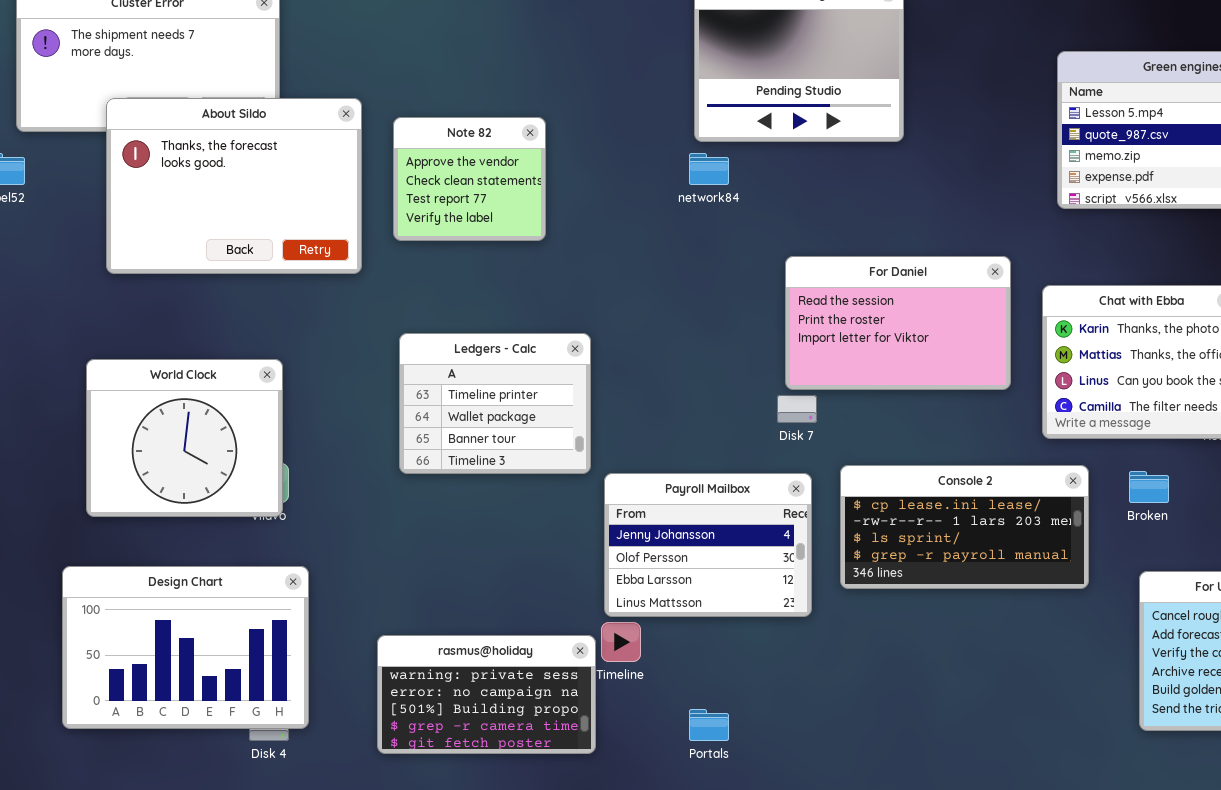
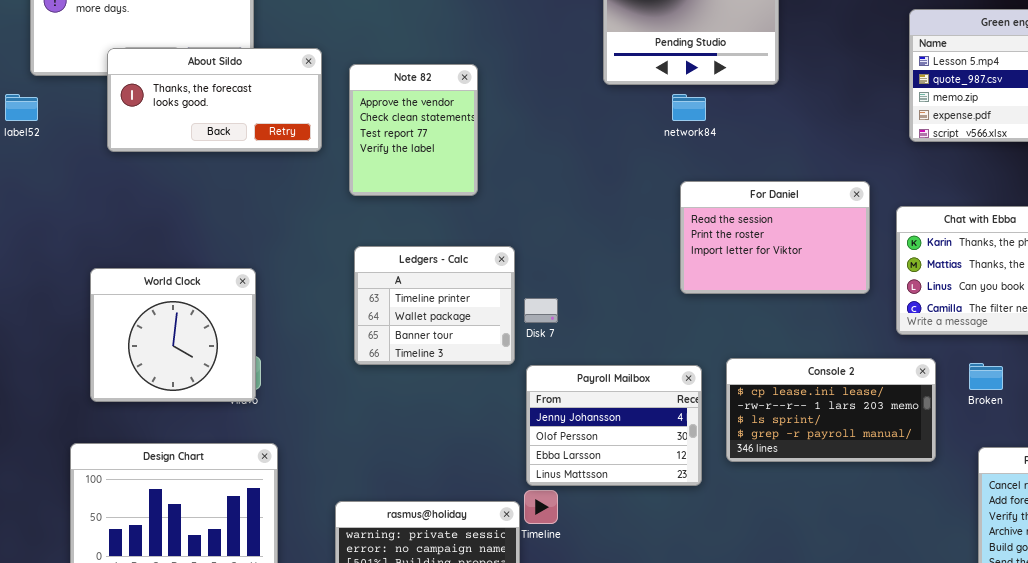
About Sildo: [106,98,362,274] -> [107,48,322,152], resized
Note 82: [393,117,546,241] -> [349,64,478,196], resized
network84: [689,153,729,185] -> [672,94,706,121], moved
Disk 7: [777,395,817,423] -> [524,298,558,323], moved

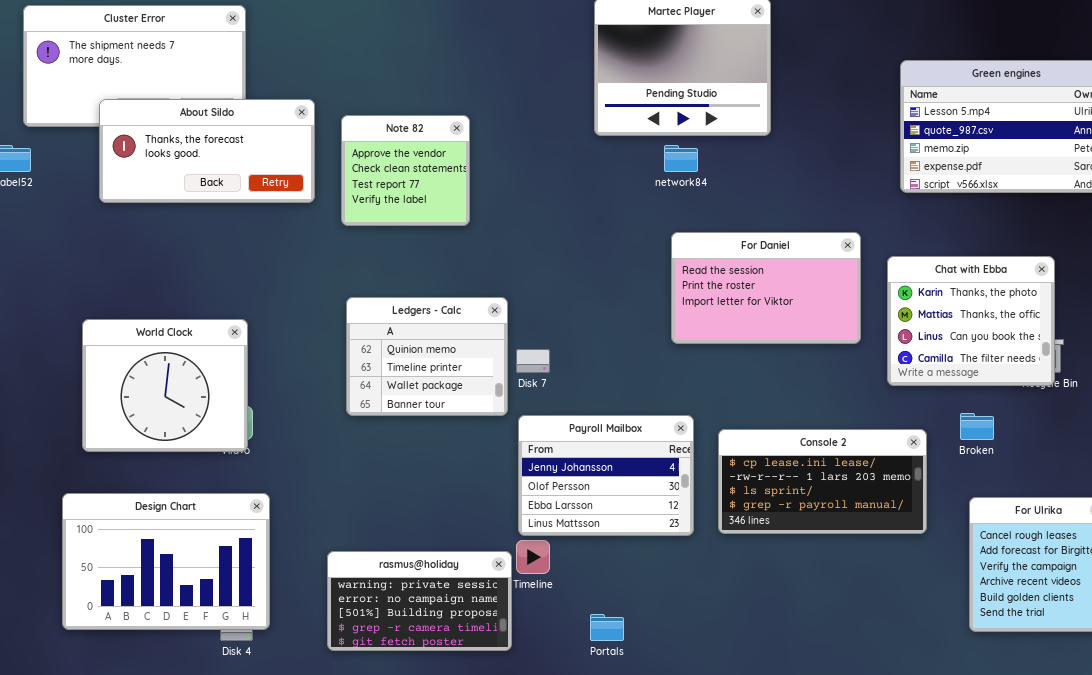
Note 82: [349,64,478,196] -> [341,115,470,226], resized
Ledgers - Calc: [354,246,515,365] -> [346,297,508,416], scrolled up 1 row
Console 2: [726,358,936,462] -> [718,429,927,534], moved

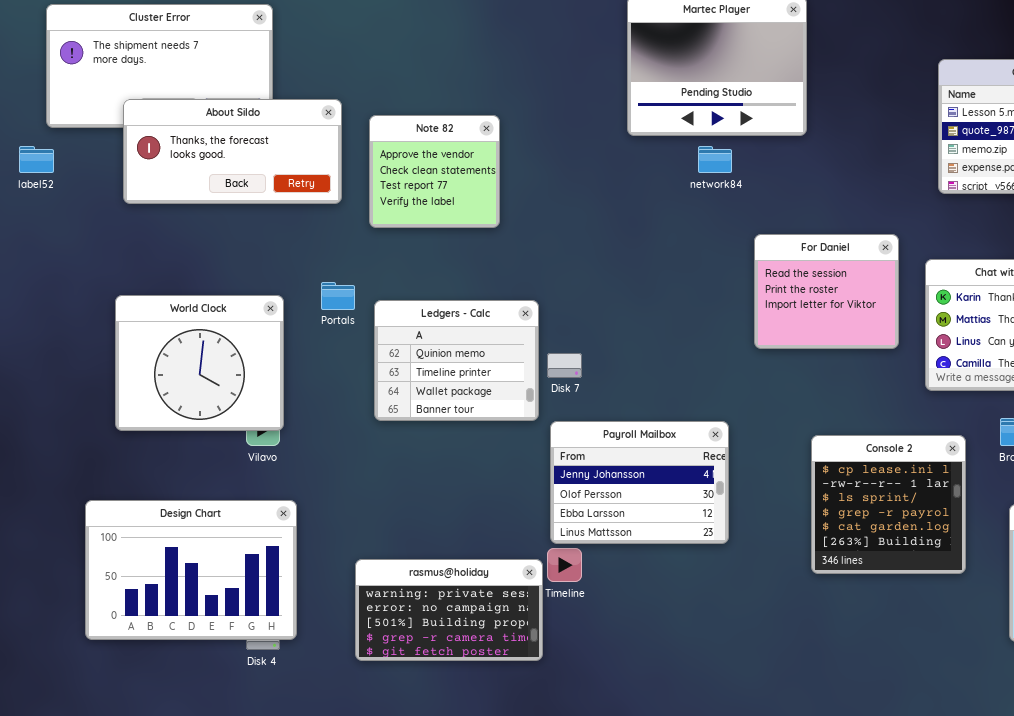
For Daniel: [671,232,861,344] -> [754,234,899,349], resized
World Clock: [82,319,248,452] -> [115,295,284,431], moved
Console 2: [718,429,927,534] -> [811,435,966,574], resized
Portals: [590,614,624,641] -> [321,282,355,310], moved

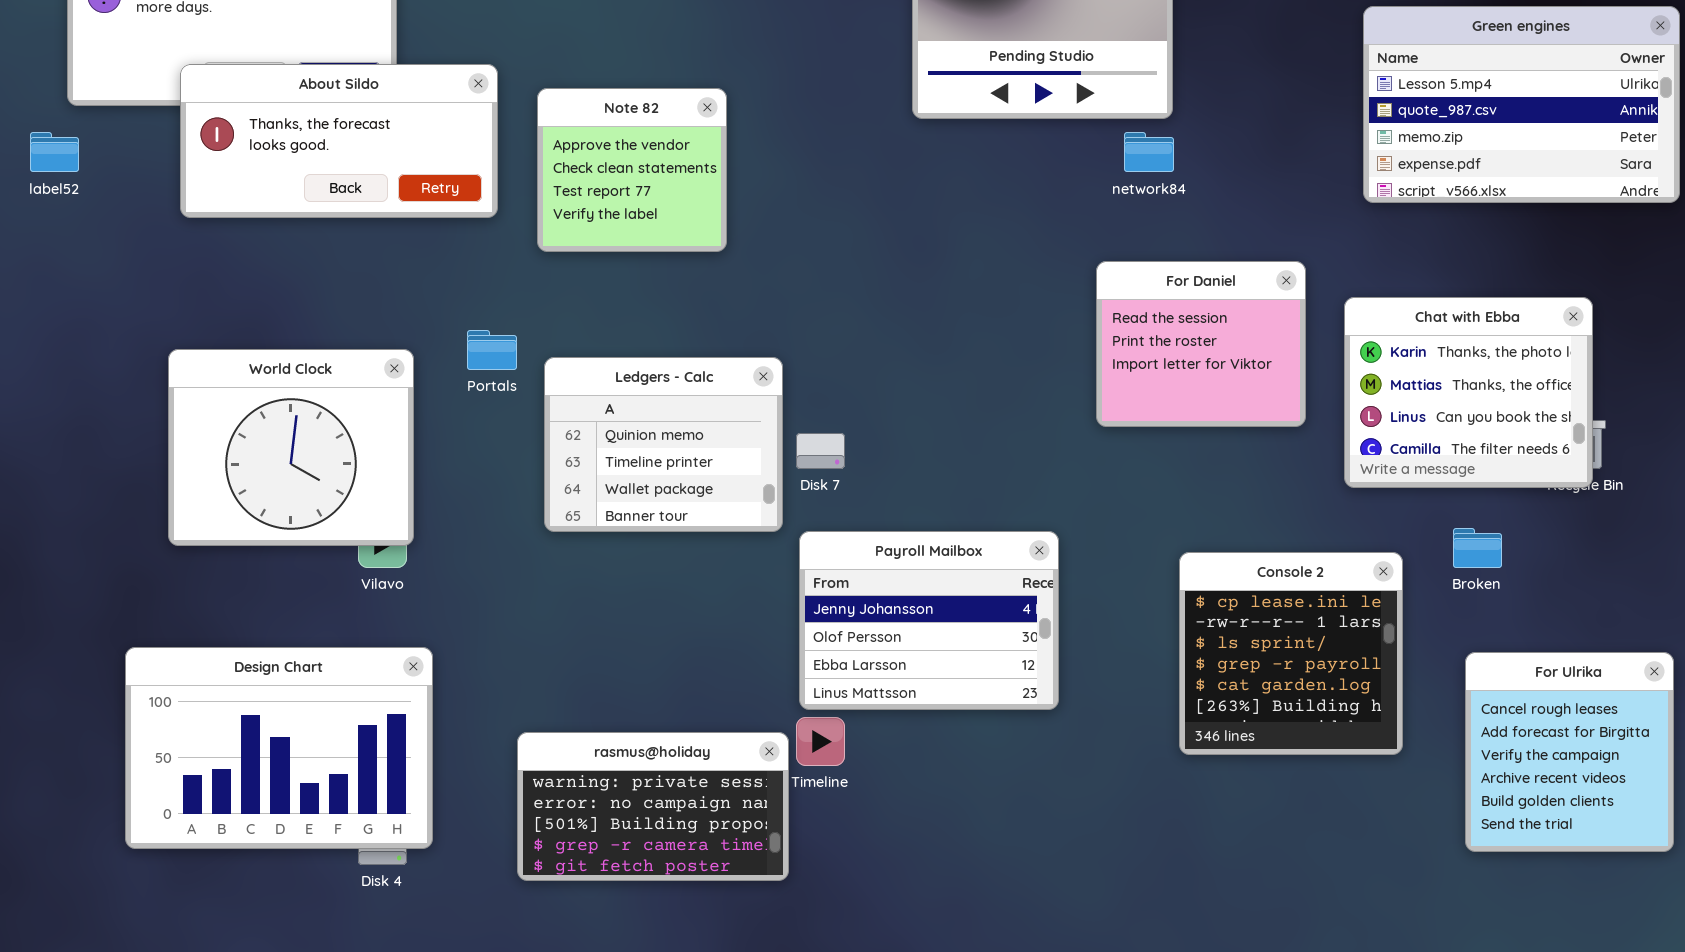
network84: [698,146,732,173] -> [1124,132,1174,172], moved

